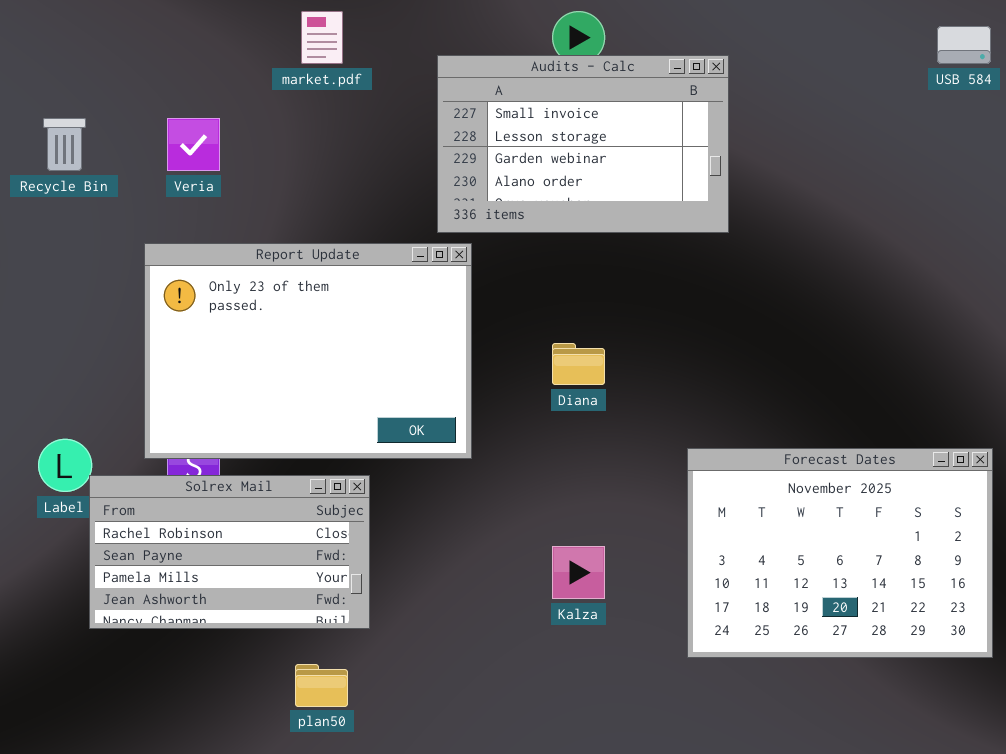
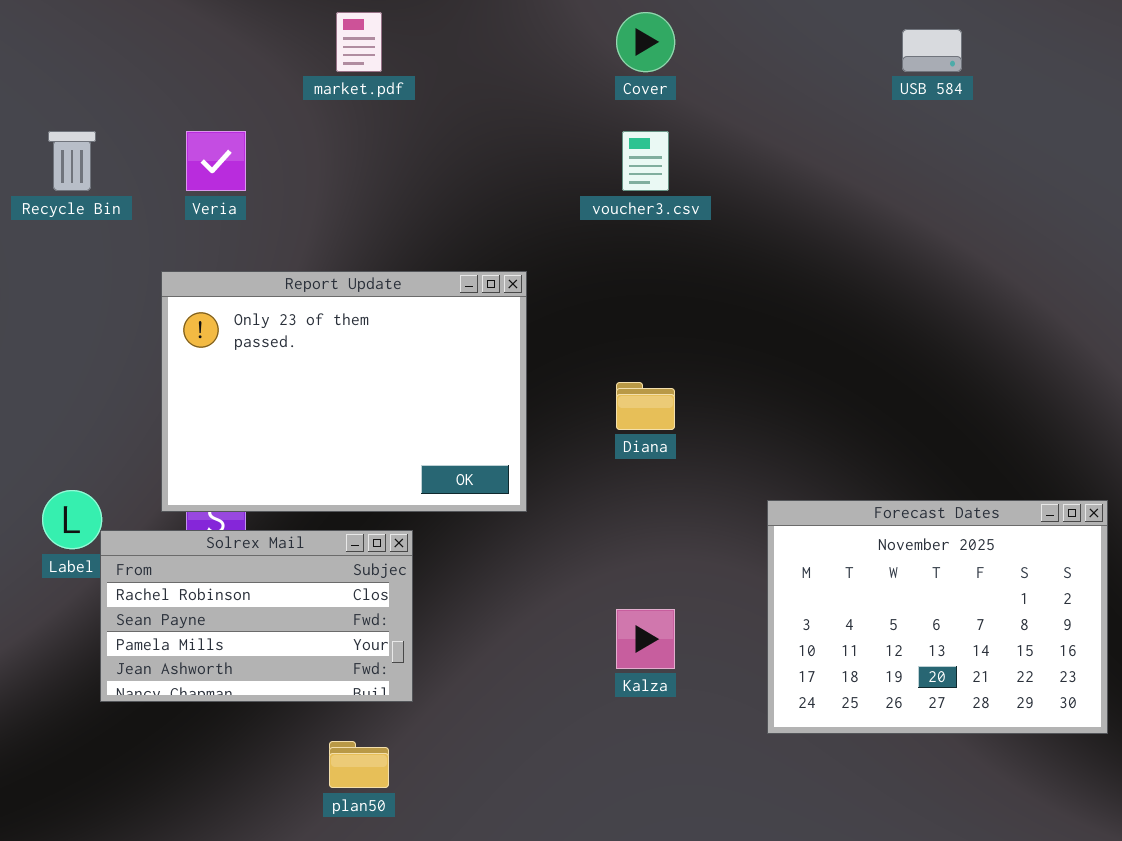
USB 584: [937,26,991,64] -> [902,29,962,72], moved
Audits - Calc: [437,55,729,233] -> none, closed

